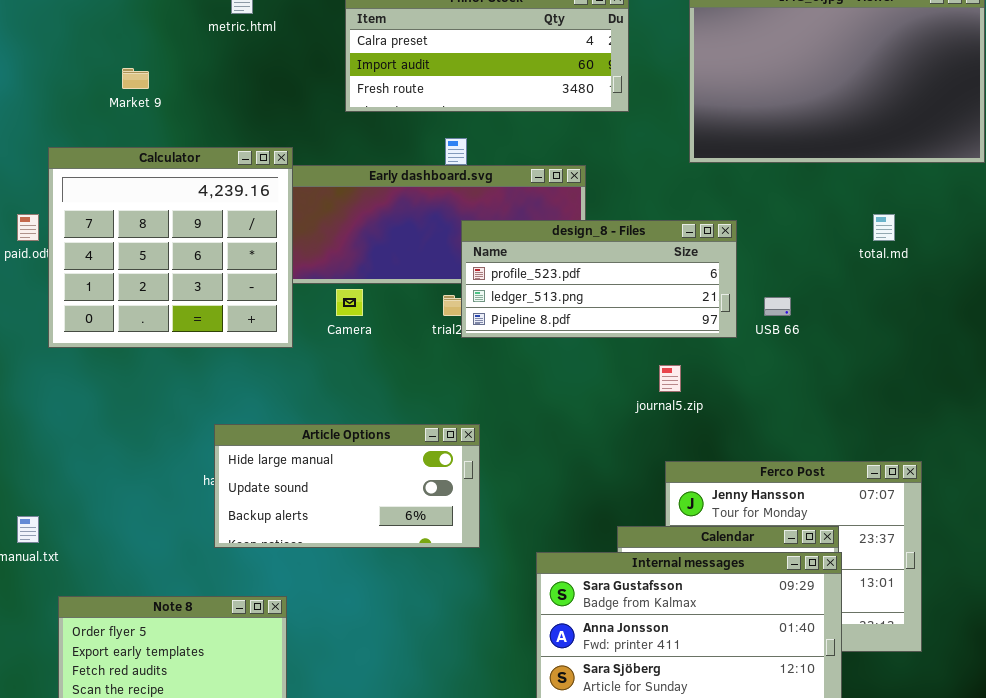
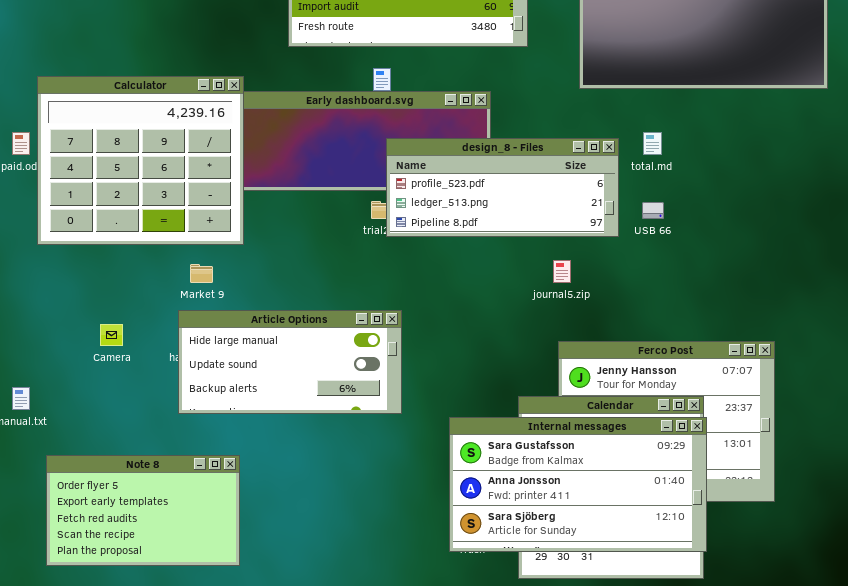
Market 9: [122,68,149,89] -> [190,264,213,283], moved
total.md: [873,214,895,241] -> [643,132,662,155], moved
Camera: [336,289,363,316] -> [100,324,123,346], moved

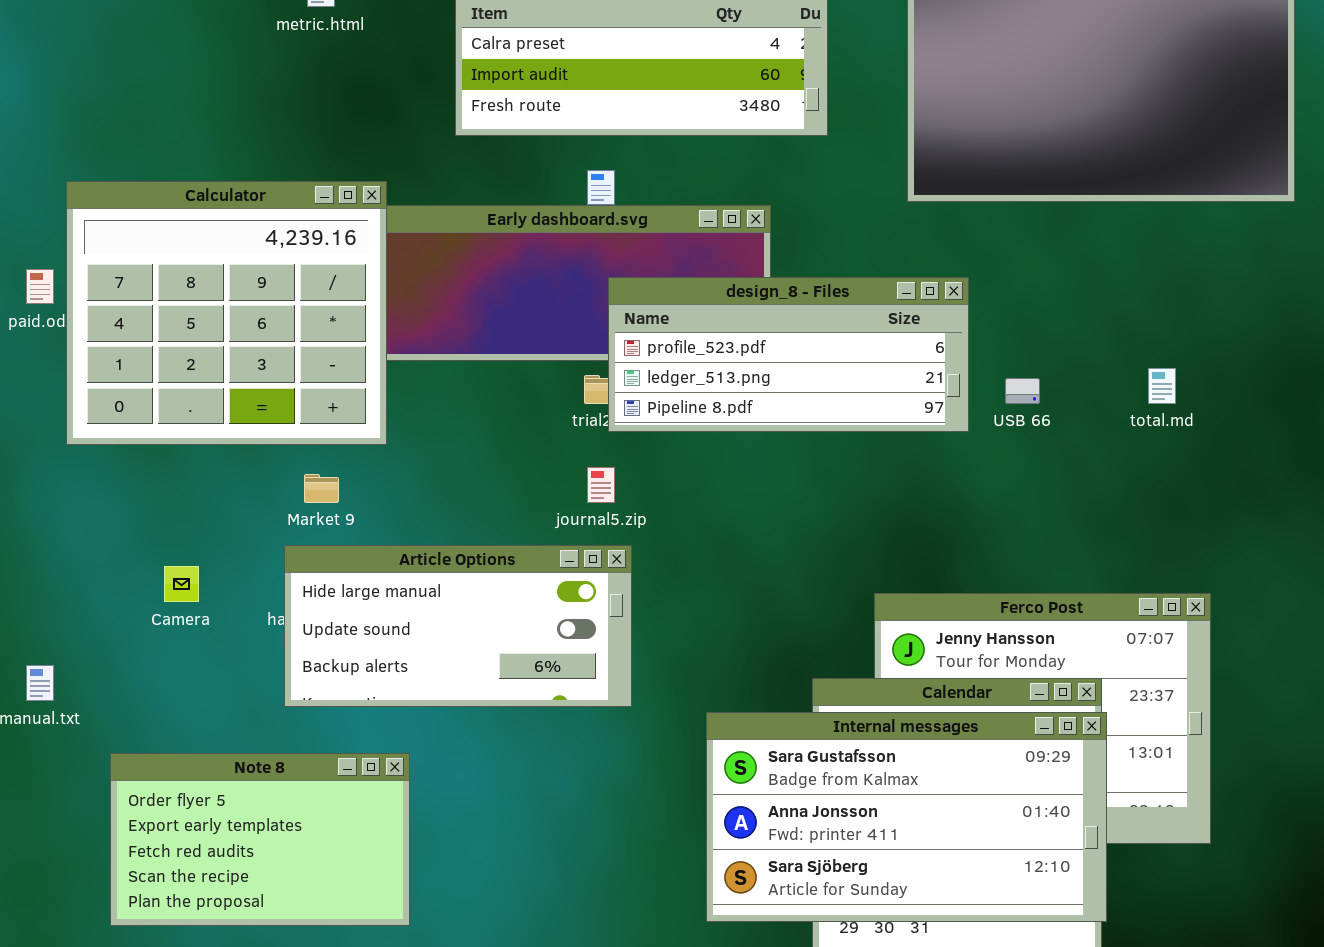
total.md: [643,132,662,155] -> [1148,368,1176,404], moved
journal5.zip: [553,260,571,283] -> [587,467,615,503], moved
Note 8: [46,455,240,566] -> [110,753,410,926], moved

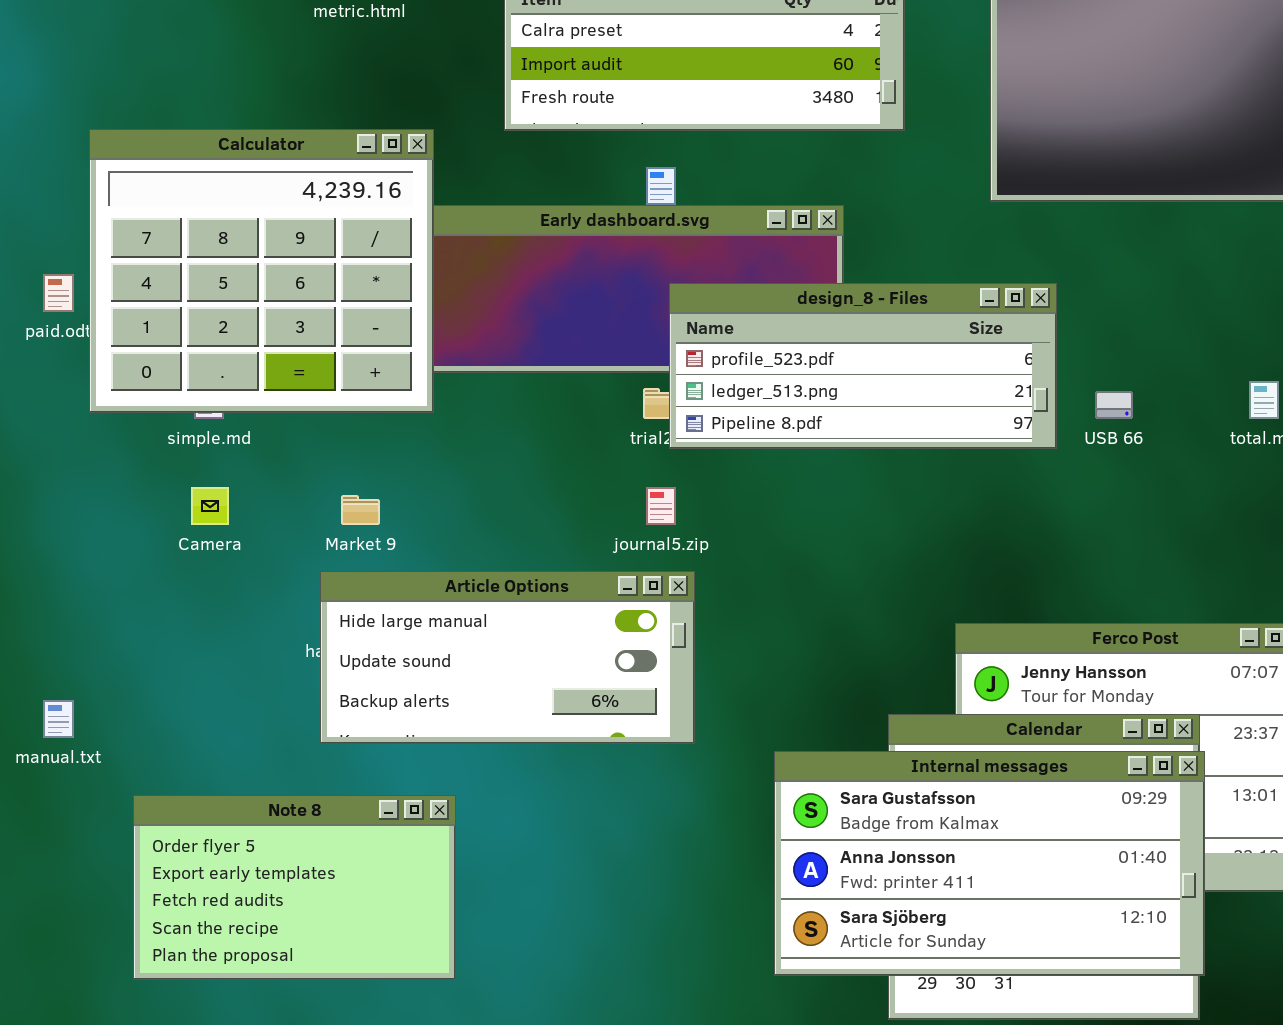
Calculator: [66,181,387,445] -> [89,129,434,413], moved
Camera: [164,566,199,602] -> [191,487,229,525], moved

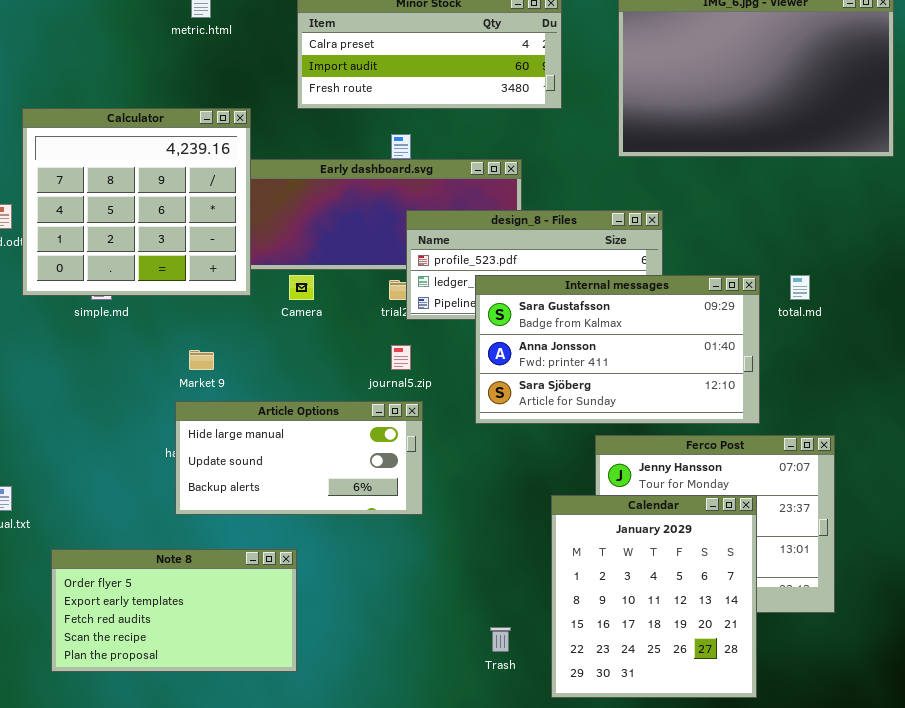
Camera: [191,487,229,525] -> [289,275,314,300], moved
Internal messages: [774,751,1205,976] -> [475,275,760,424], moved
Note 8: [133,795,456,980] -> [51,549,297,672], resized

